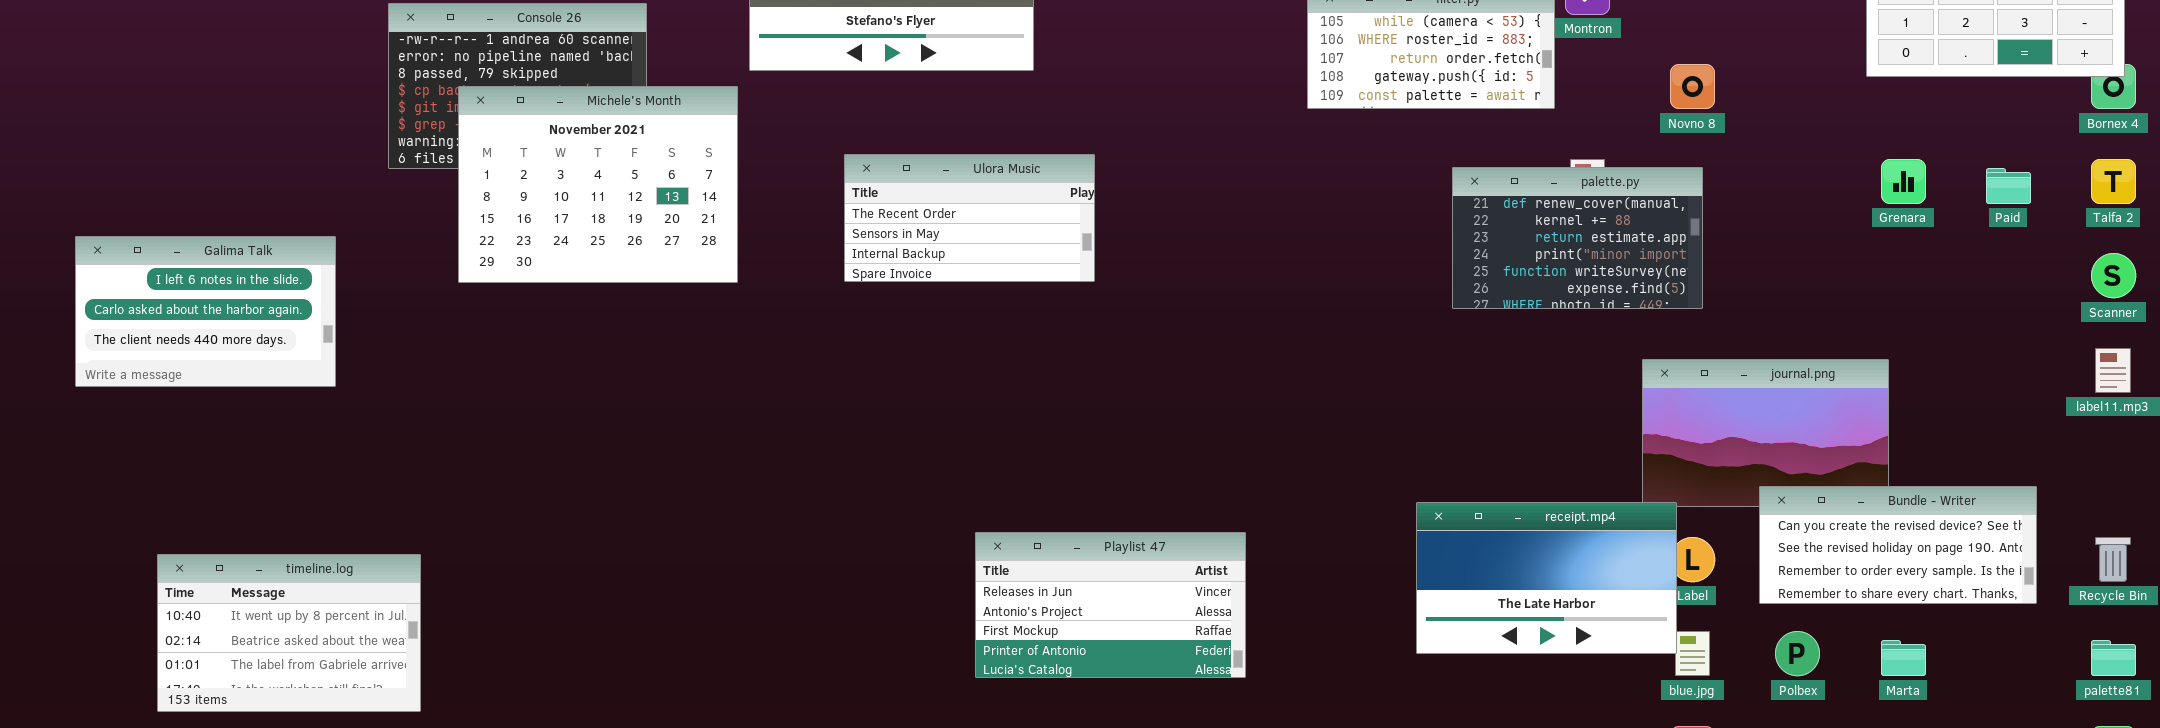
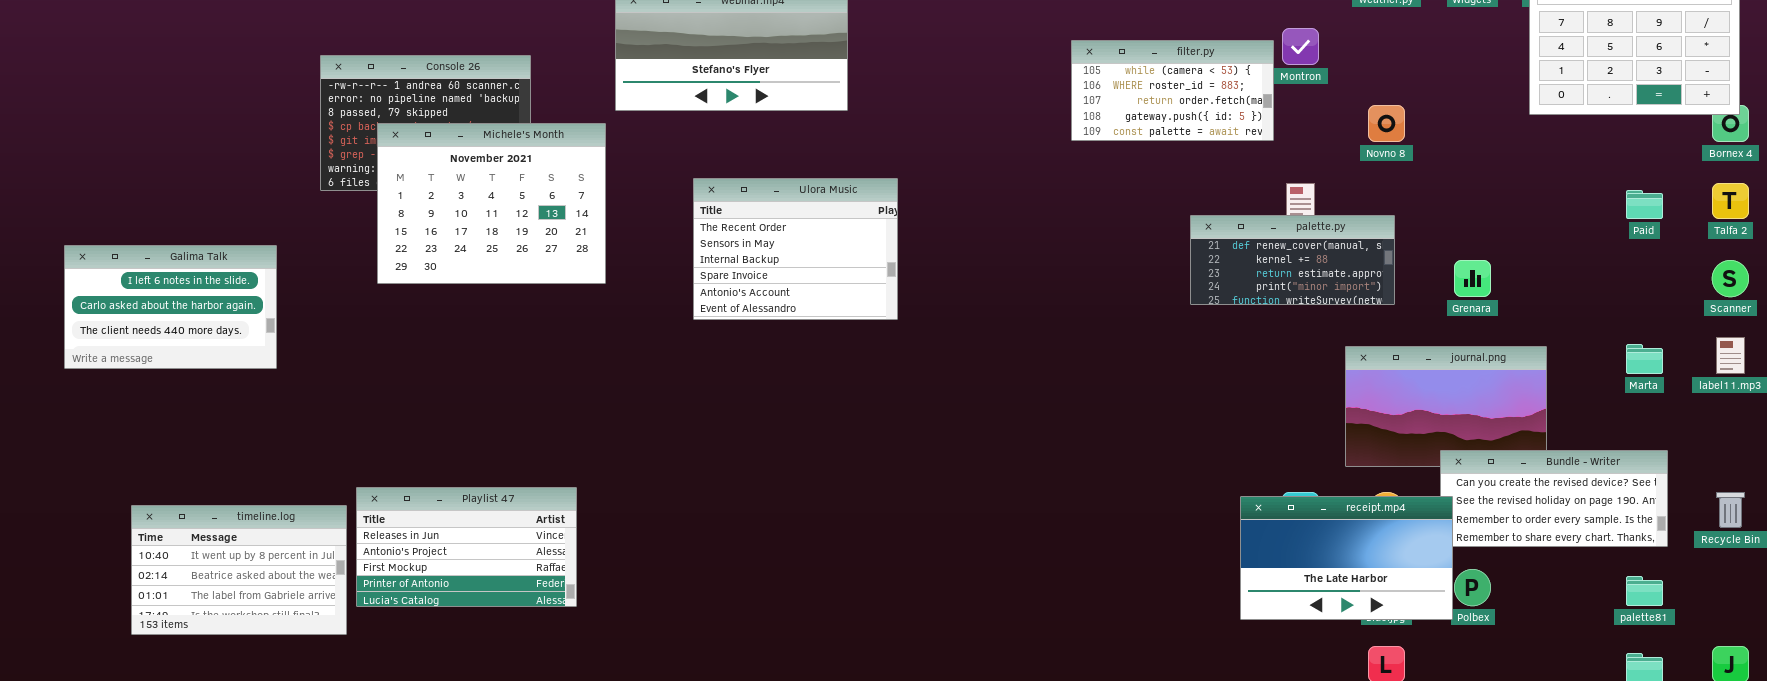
Ulora Music: [844,154,1095,282] -> [693,178,898,320], resized
Grenara: [1881,159,1926,204] -> [1454,260,1491,297], moved
palette.py: [1452,167,1703,309] -> [1190,215,1395,305], resized
receipt.mp4: [1416,502,1677,654] -> [1240,496,1453,620], moved
Playlist 47: [975,532,1246,678] -> [356,487,577,607], moved
Marta: [1881,640,1926,676] -> [1626,344,1663,374], moved
palette81: [2091,640,2136,676] -> [1626,576,1663,606], moved

